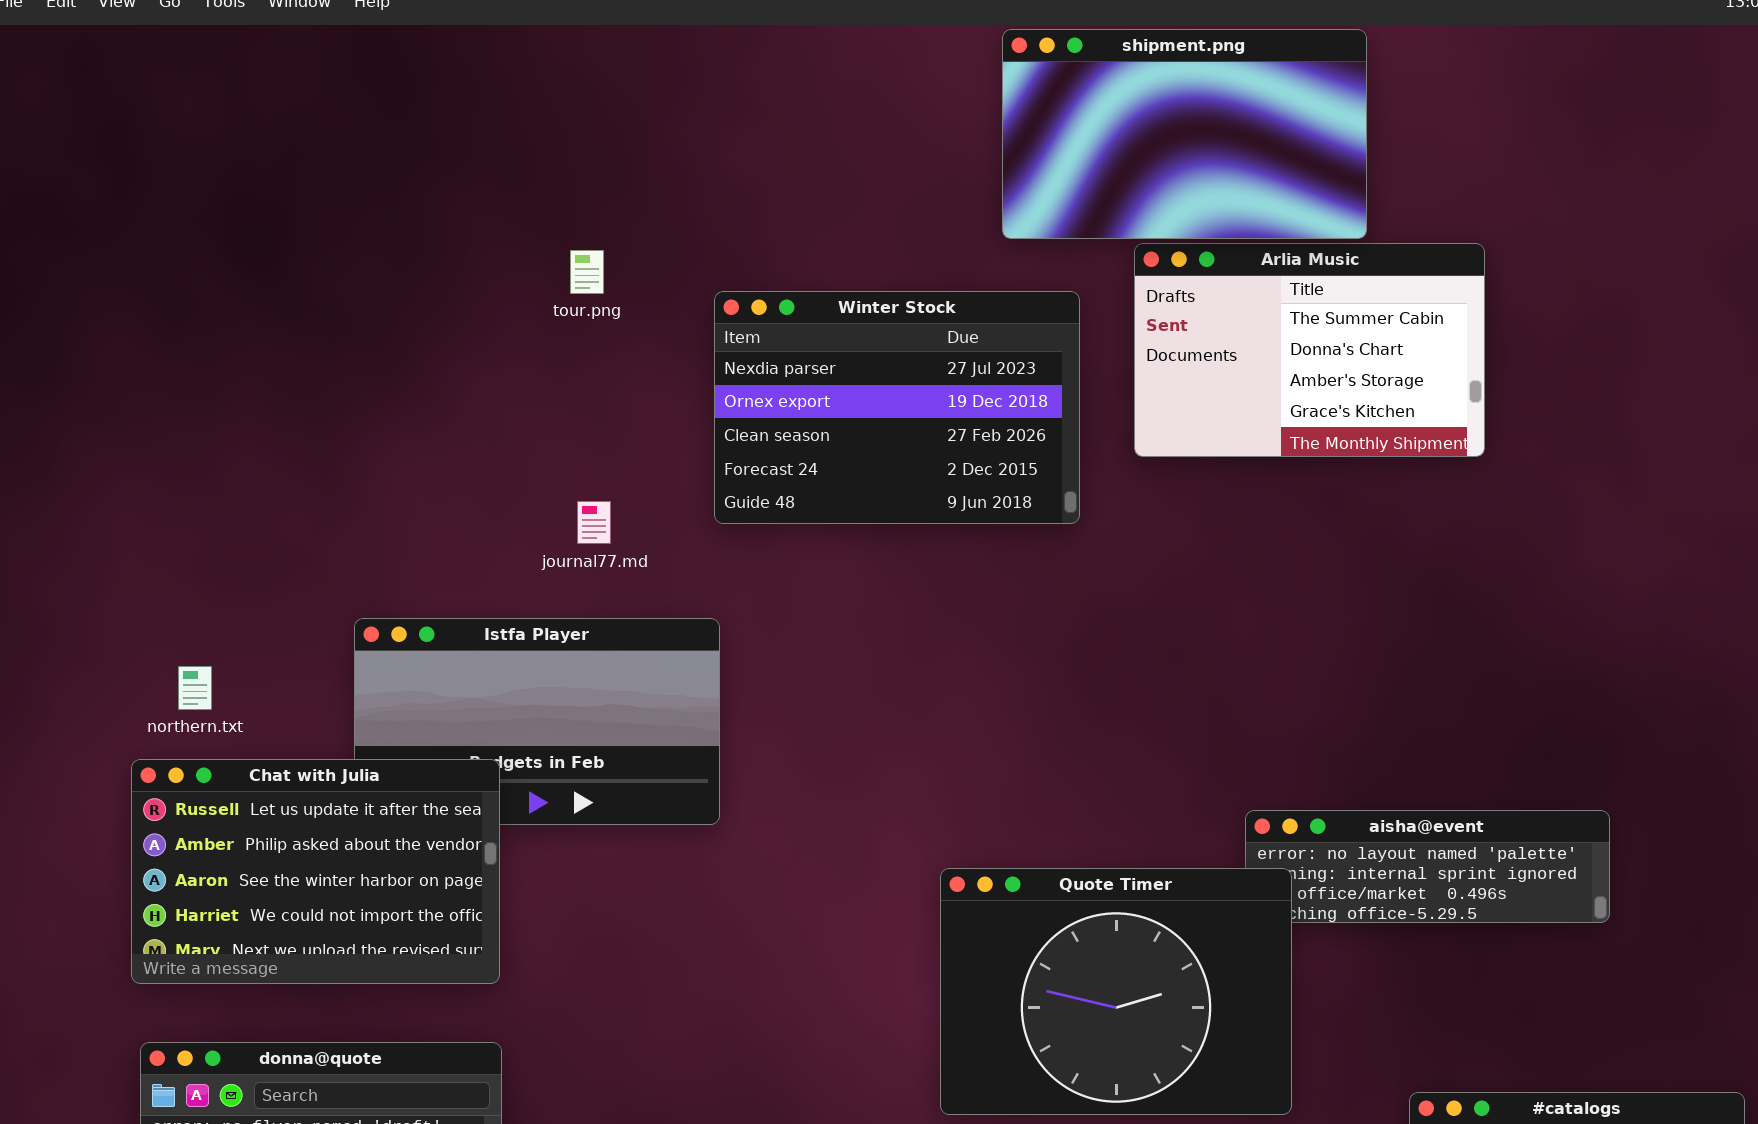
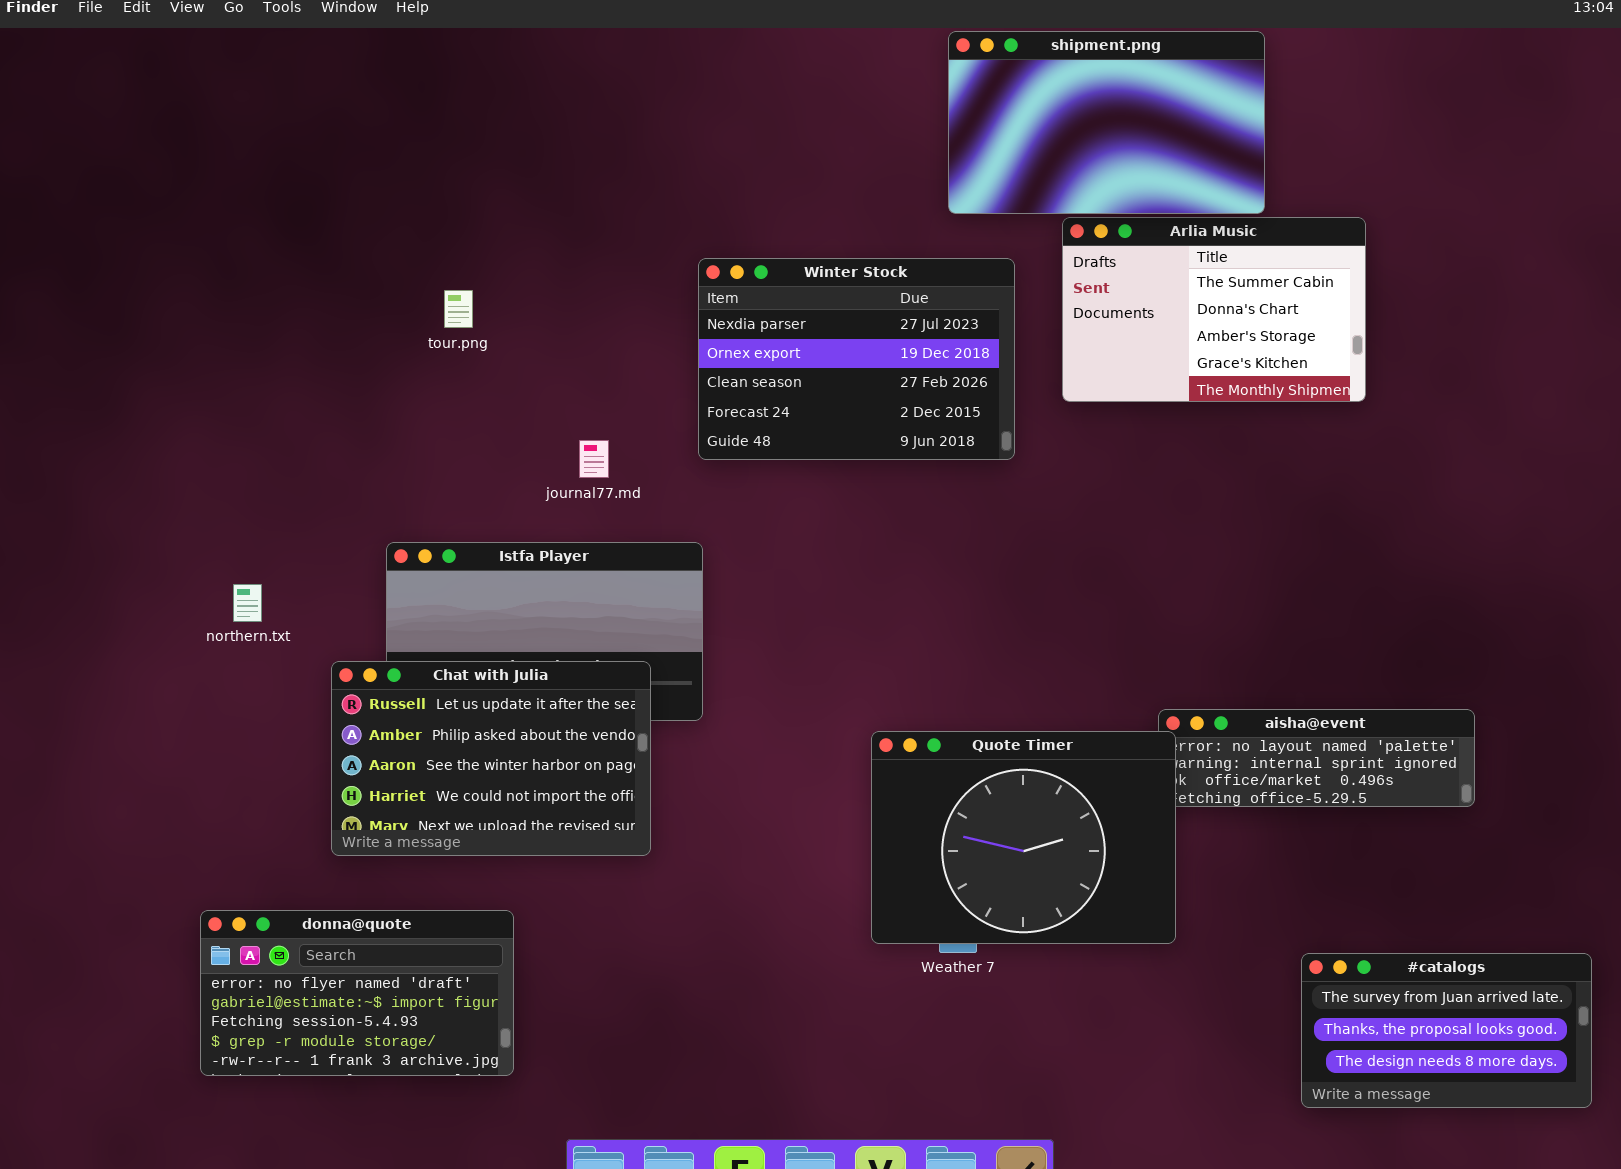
tour.png: [570,250,604,294] -> [444,290,473,328], moved
Chat with Julia: [131,759,500,984] -> [331,661,651,856], moved
Quote Timer: [940,868,1292,1115] -> [871,731,1176,944], moved

